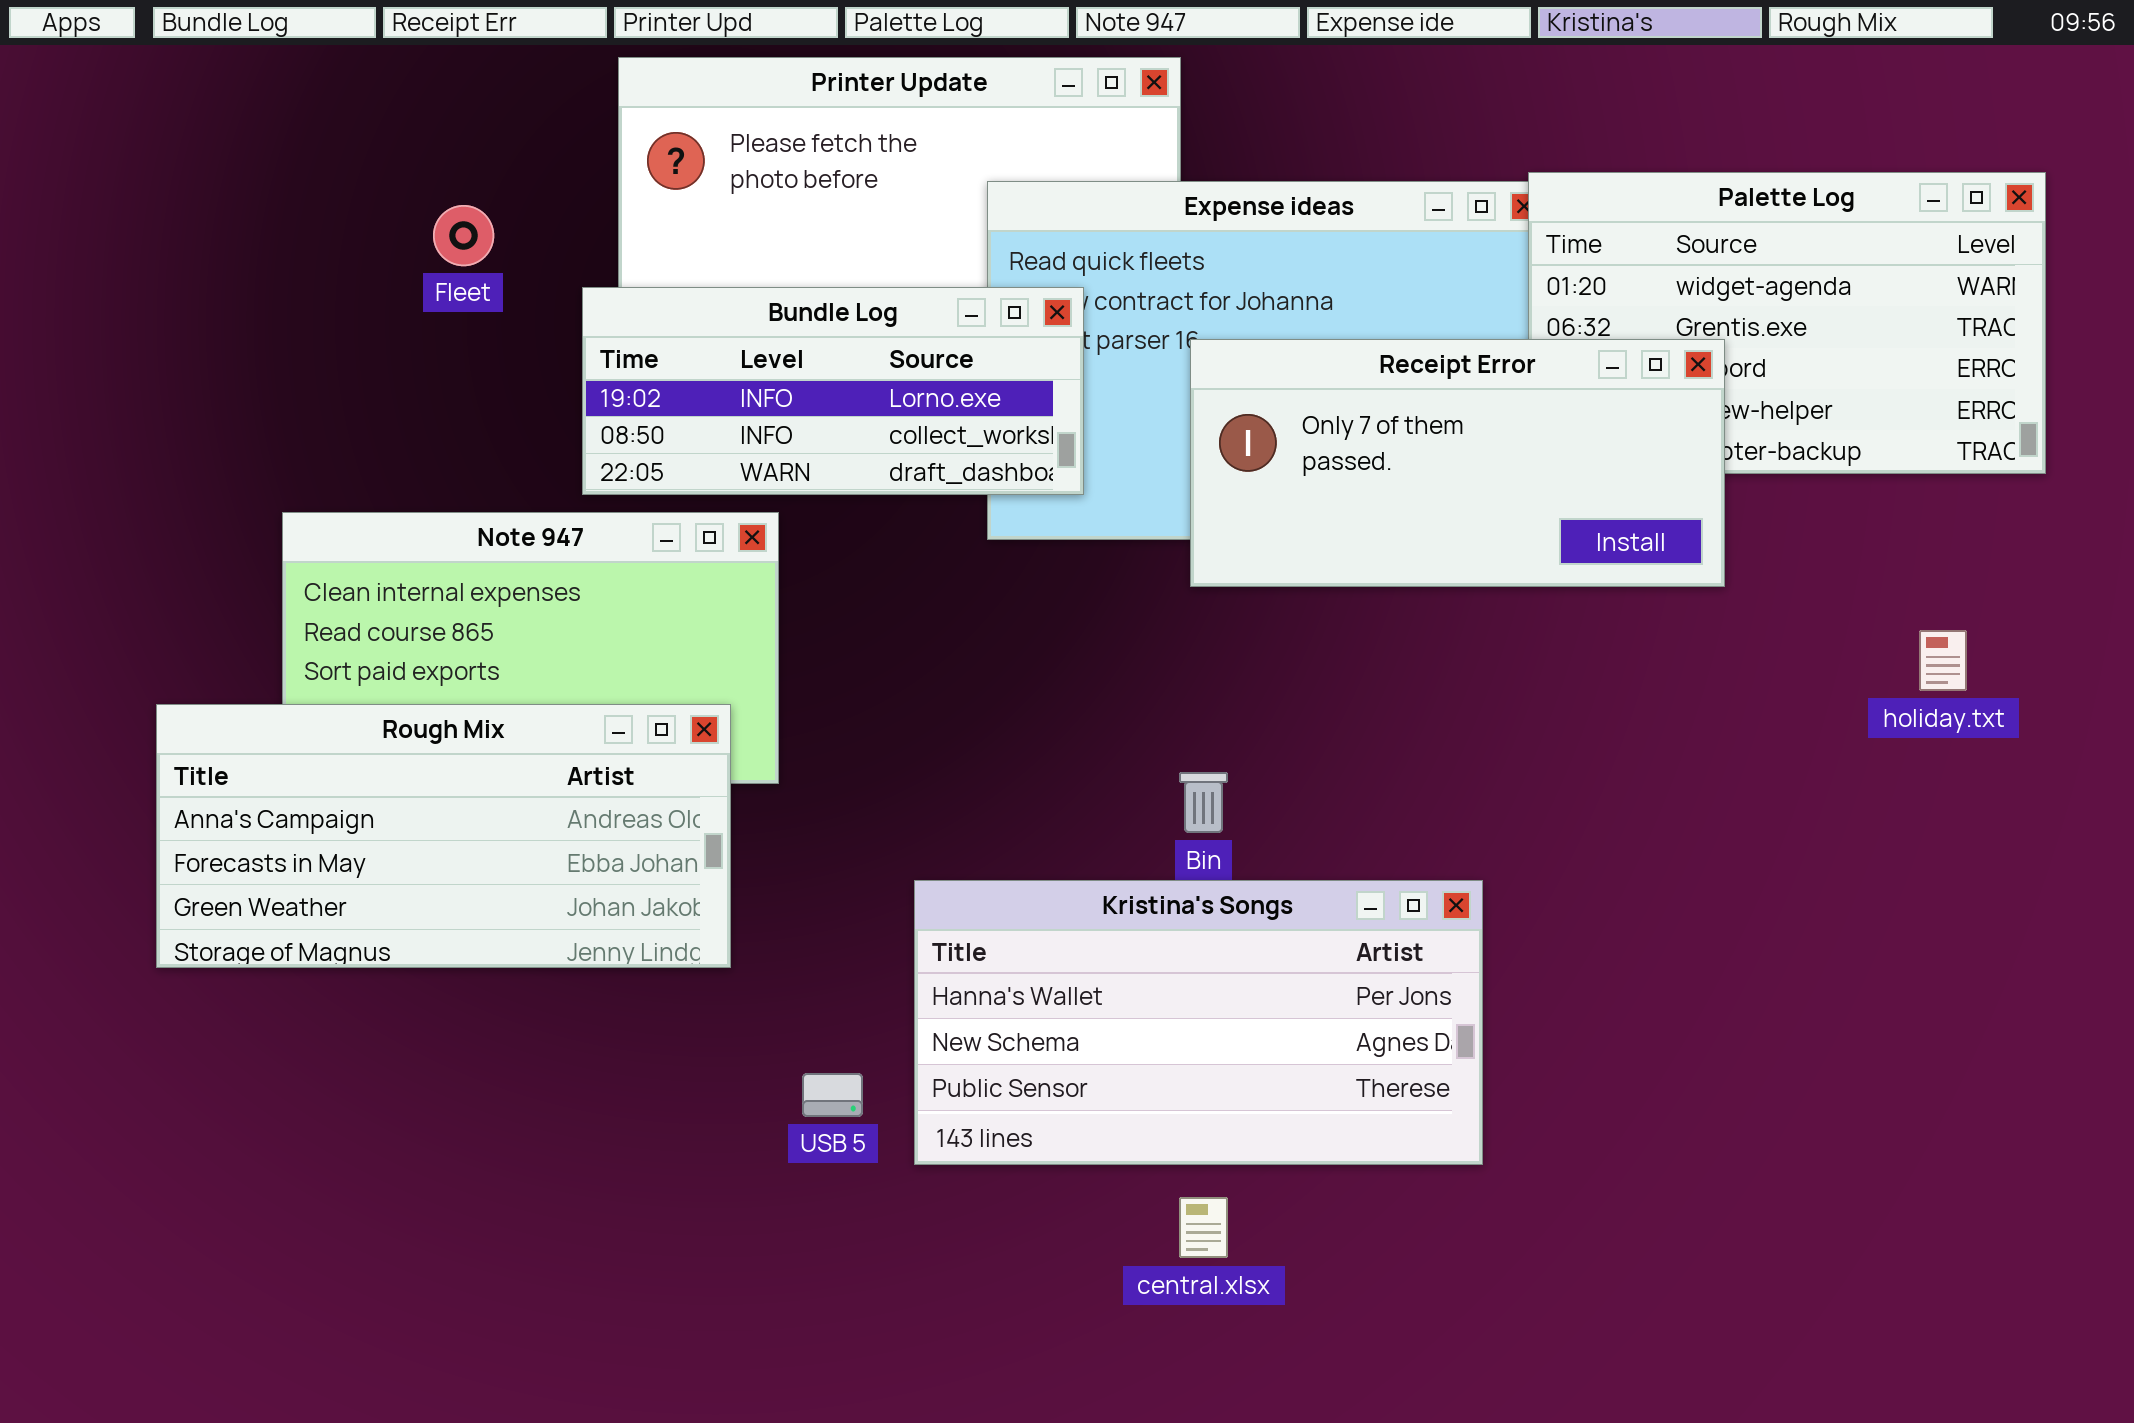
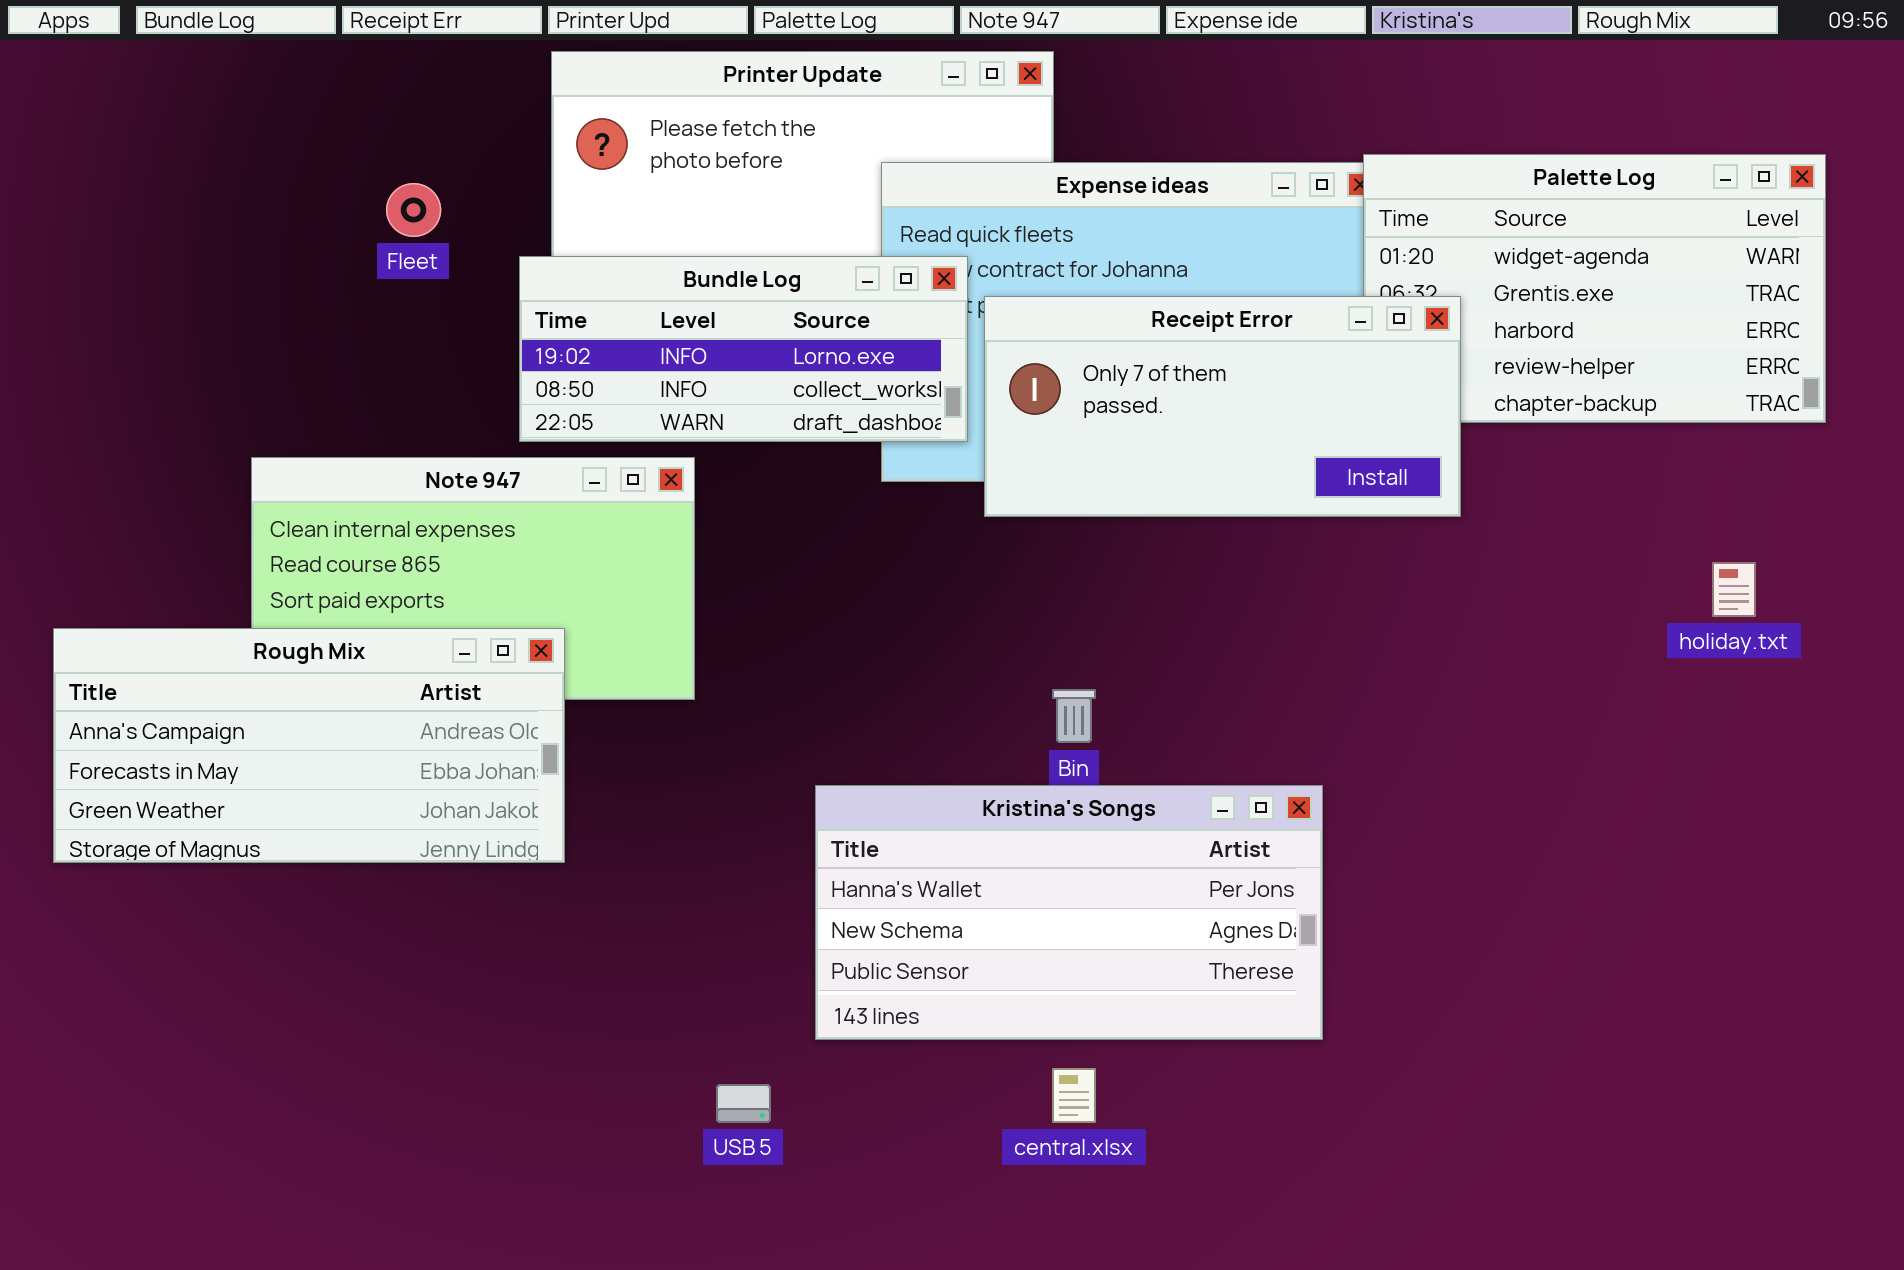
Receipt Error: [1190,339,1725,587] -> [984,296,1461,517], moved
Rough Mix: [156,704,731,968] -> [53,628,565,863], moved
USB 5: [802,1073,863,1117] -> [716,1084,771,1123], moved

